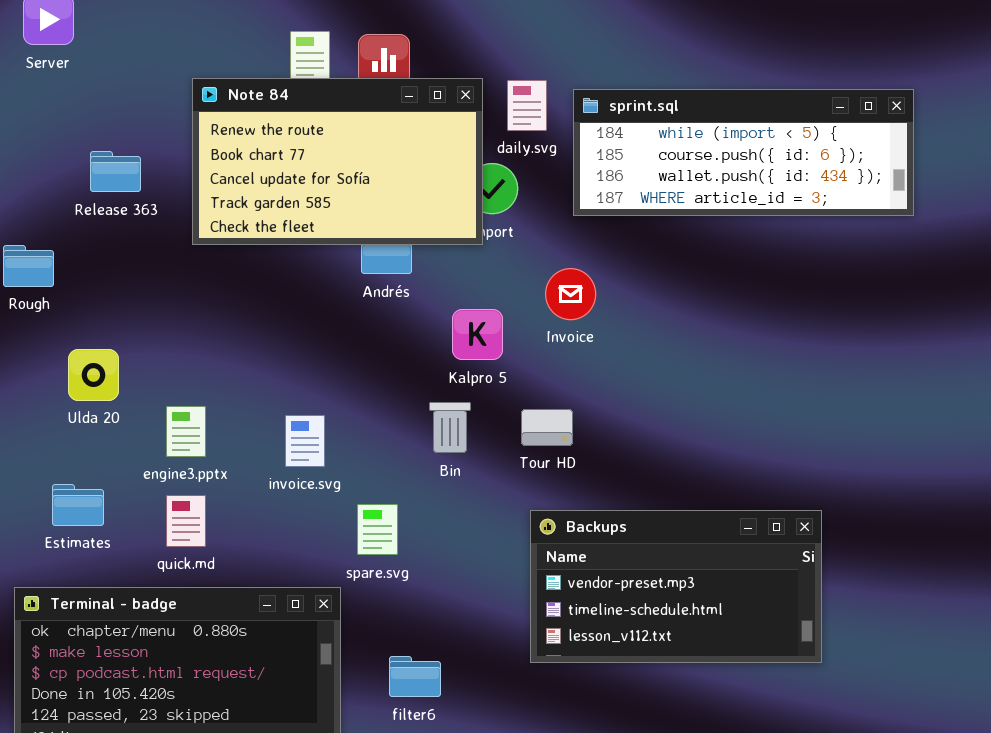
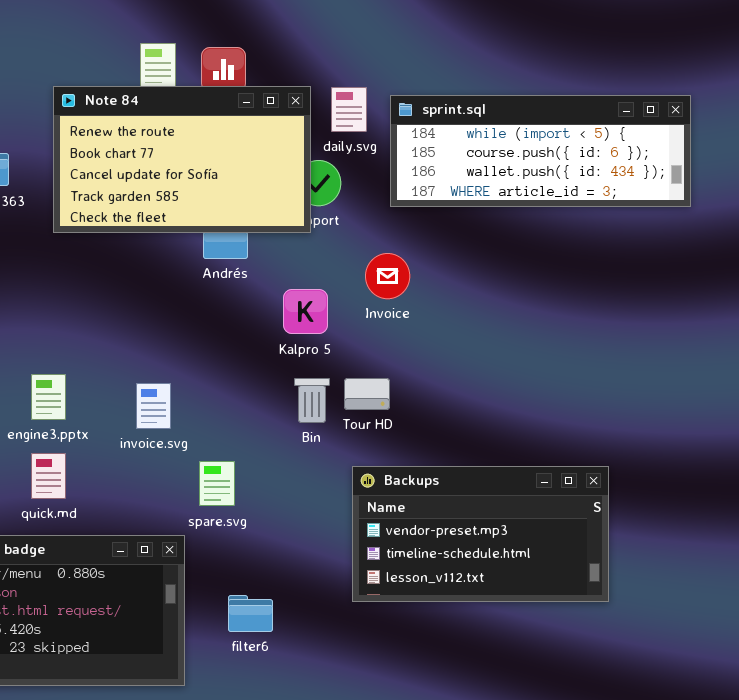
Bin: [429,402,471,453] -> [294,378,330,423], moved

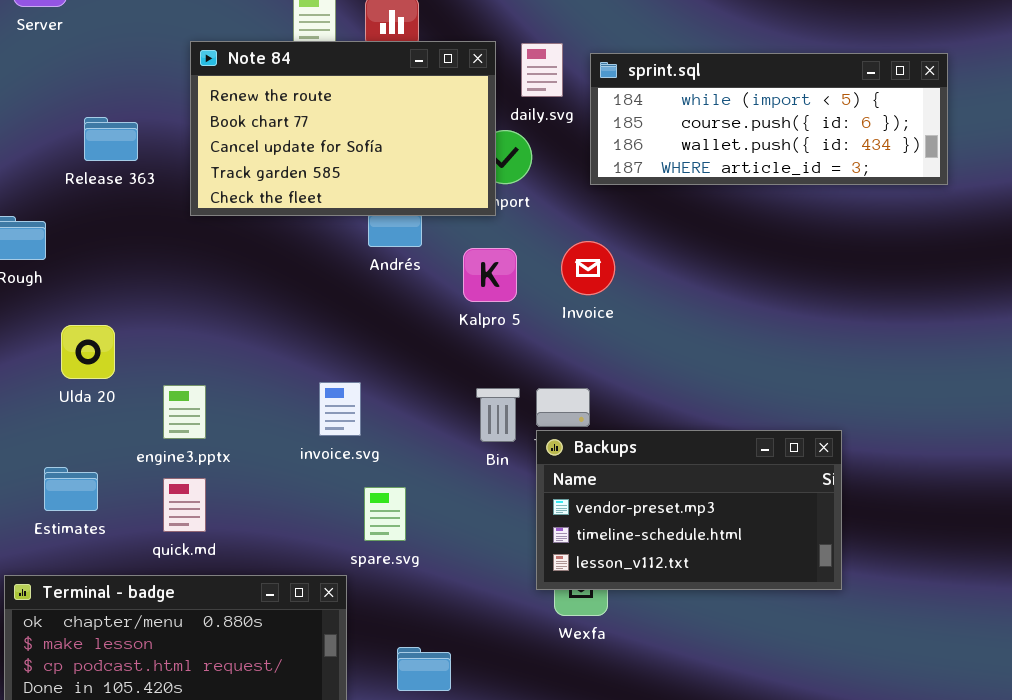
Kalpro 5: [283,289,328,334] -> [463,248,517,302], moved
invoice.svg: [136,383,171,429] -> [319,382,361,436], moved
Backups: [352,466,609,602] -> [536,430,842,590], moved

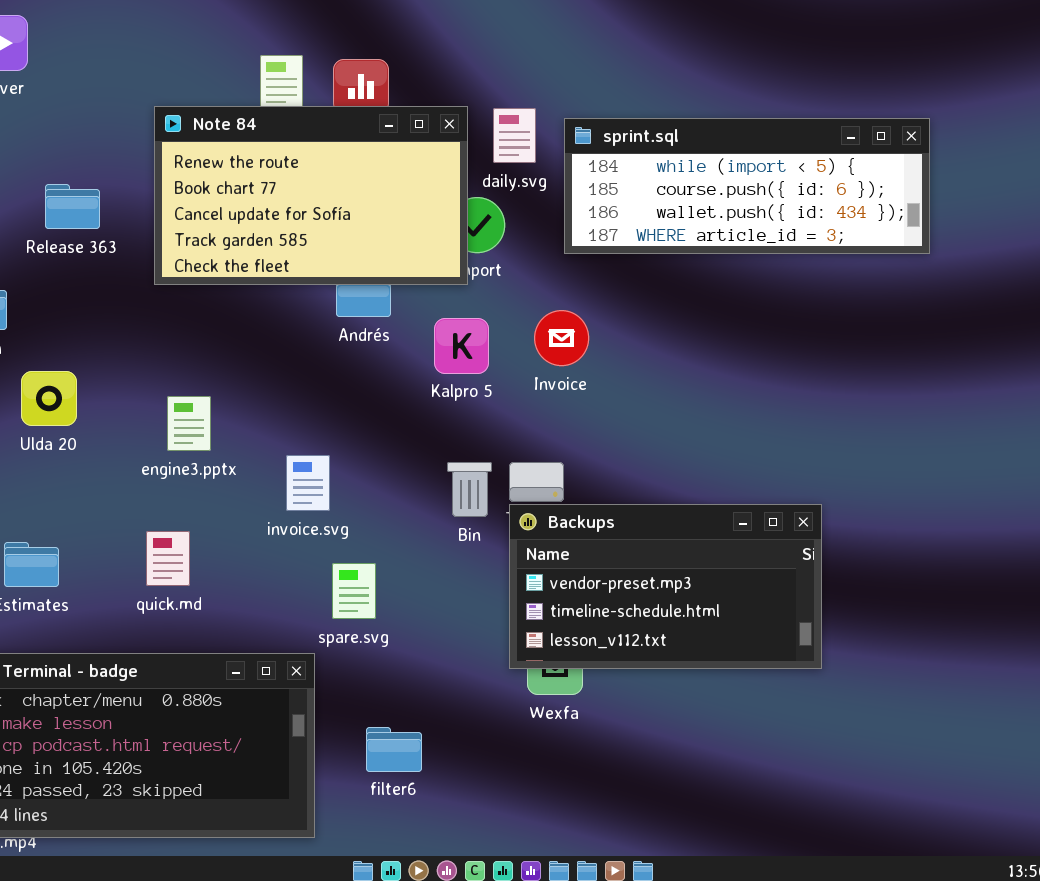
Ulda 20: [61,325,115,379] -> [21,371,77,426], moved
engine3.pptx: [163,385,206,439] -> [167,396,211,451], moved
quick.md: [163,478,206,532] -> [146,531,190,586], moved

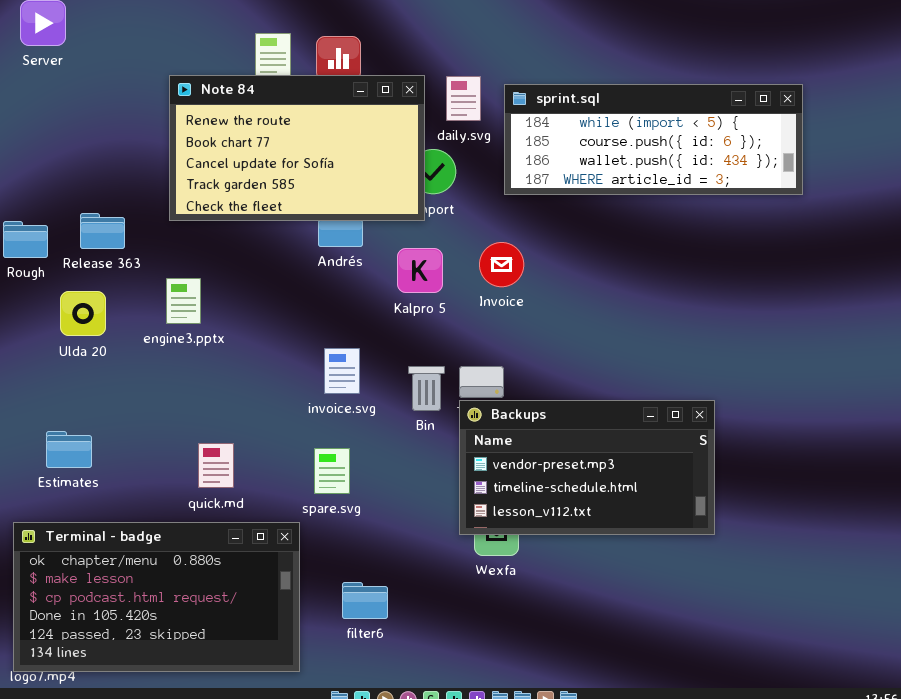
Release 363: [45,184,100,229] -> [80,213,125,249], moved
engine3.pptx: [167,396,211,451] -> [166,278,201,324], moved
invoice.svg: [286,455,330,511] -> [324,348,360,394], moved
quick.md: [146,531,190,586] -> [198,443,234,488], moved

